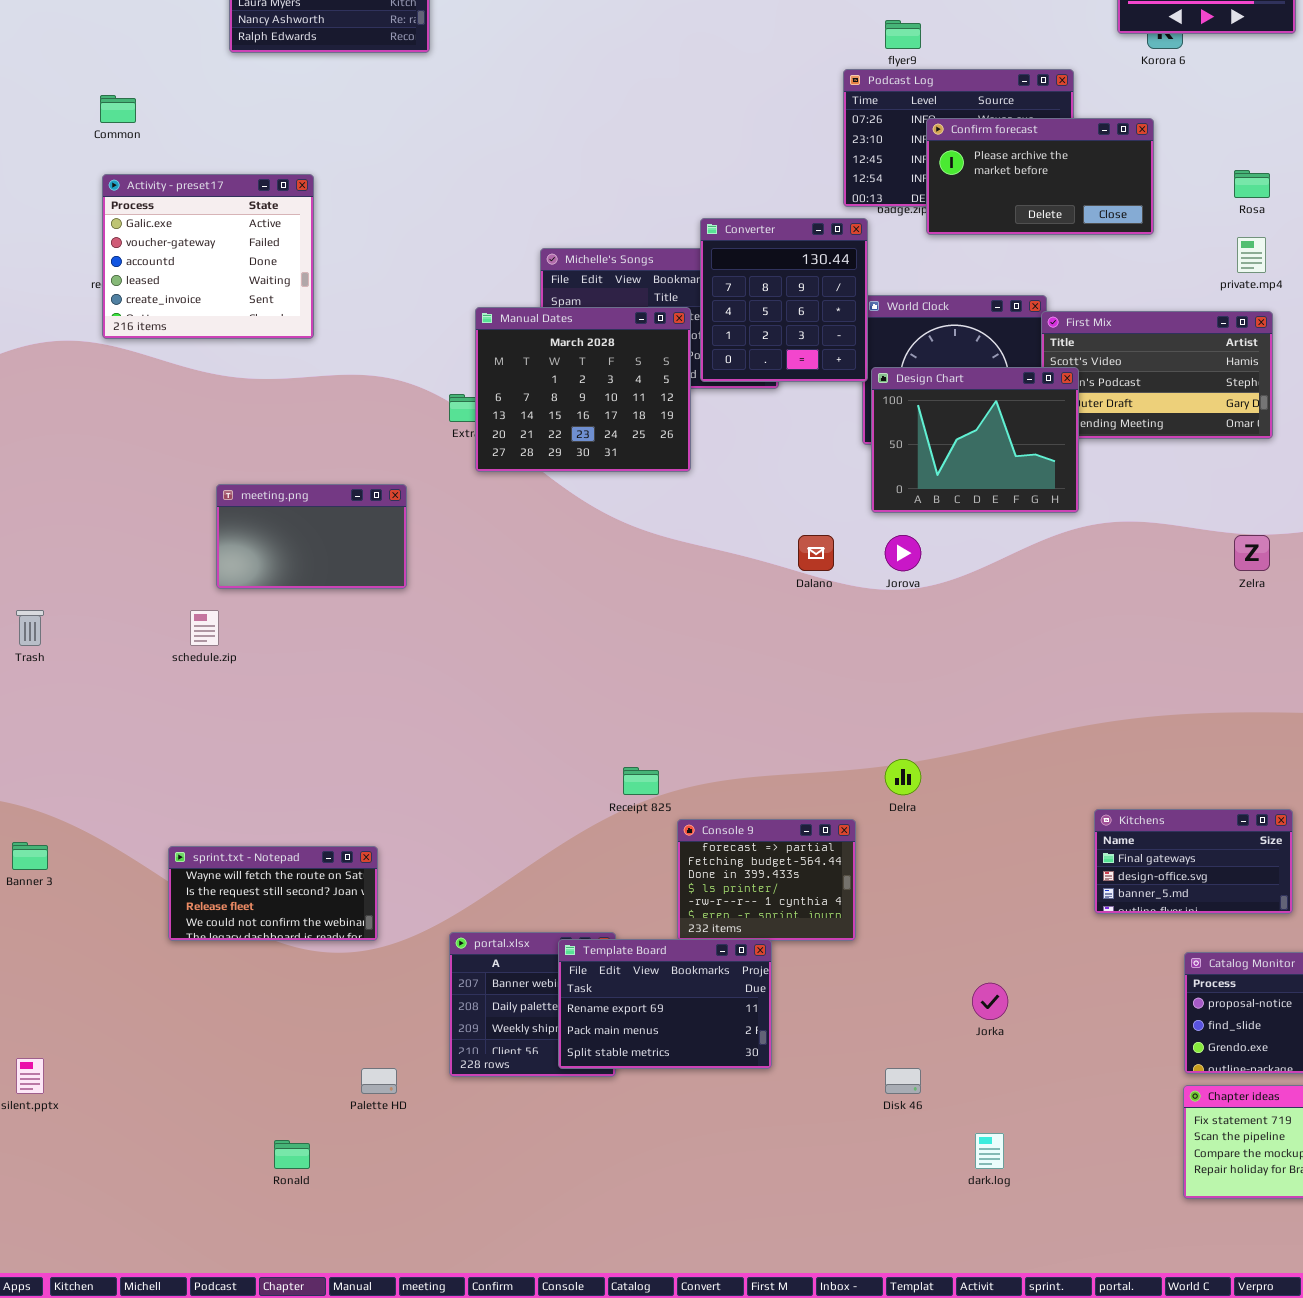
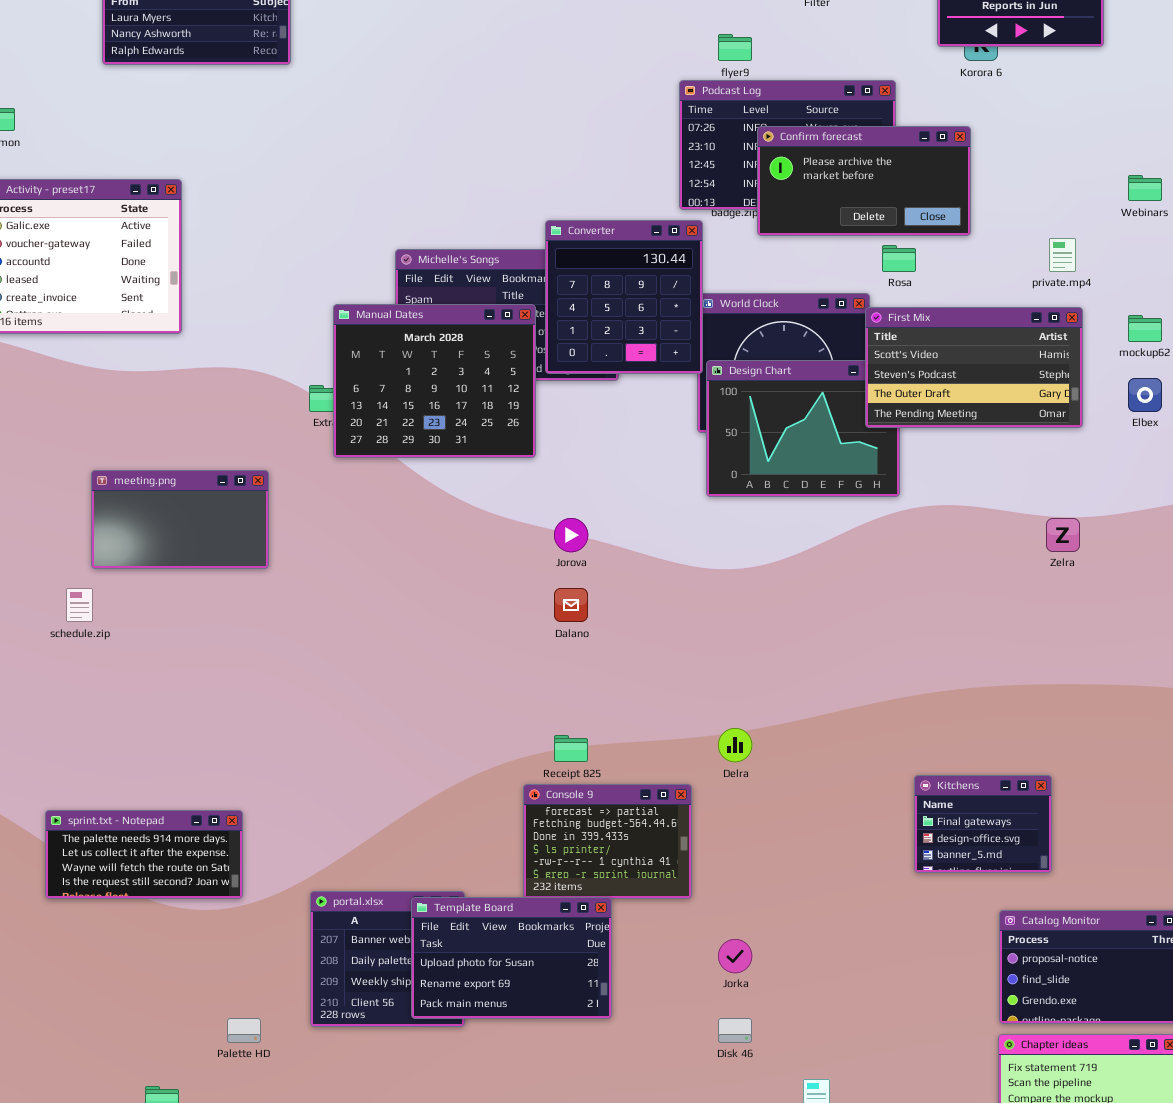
Rosa: [1234,170,1270,198] -> [882,245,916,272], moved
First Mix: [1041,311,1273,439] -> [865,307,1083,428], raised
Dalano: [798,535,834,571] -> [554,588,588,622], moved
Jorova: [885,535,921,571] -> [554,518,588,552], moved
Receipt 825: [623,767,659,795] -> [554,735,588,762], moved
Kitchens: [1094,809,1293,914] -> [914,775,1052,873], resized
sprint.txt - Notepad: [168,846,378,941] -> [45,810,243,899], scrolled up 2 rows
Template Board: [558,939,772,1069] -> [411,897,612,1019], scrolled up 1 row
Jorka: [972,983,1008,1020] -> [718,939,752,973], moved

